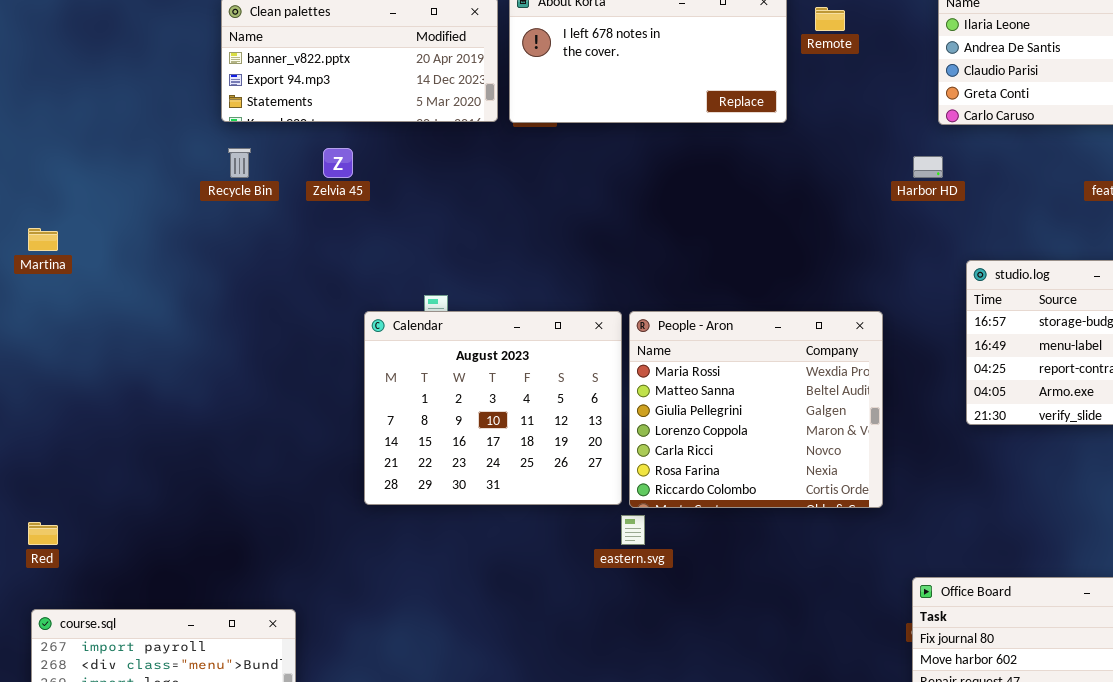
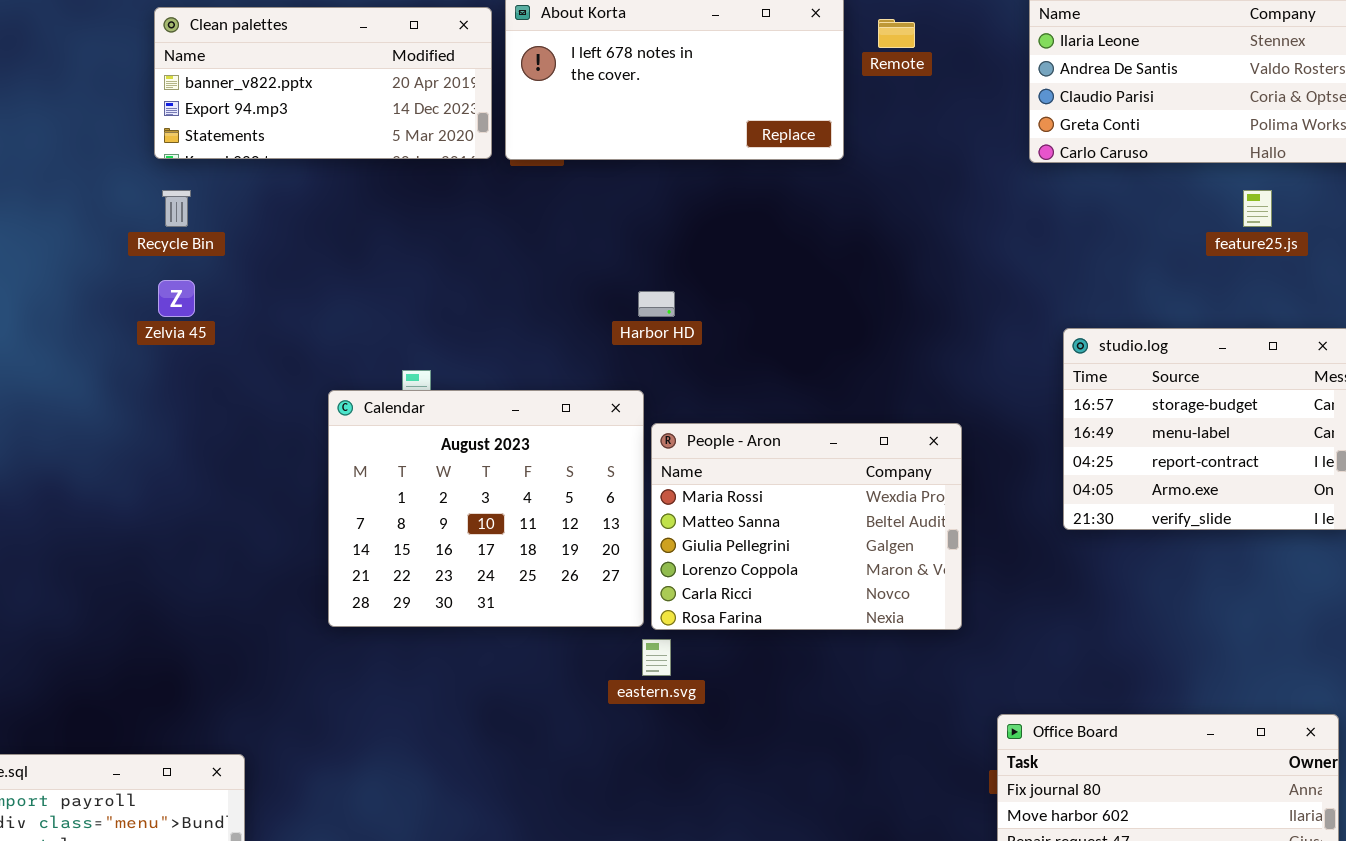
Zelvia 45: [323,148,353,178] -> [158,280,195,317], moved
Harbor HD: [913,156,943,178] -> [638,291,675,317], moved
People - Aron: [629,311,883,508] -> [651,423,962,630], resized

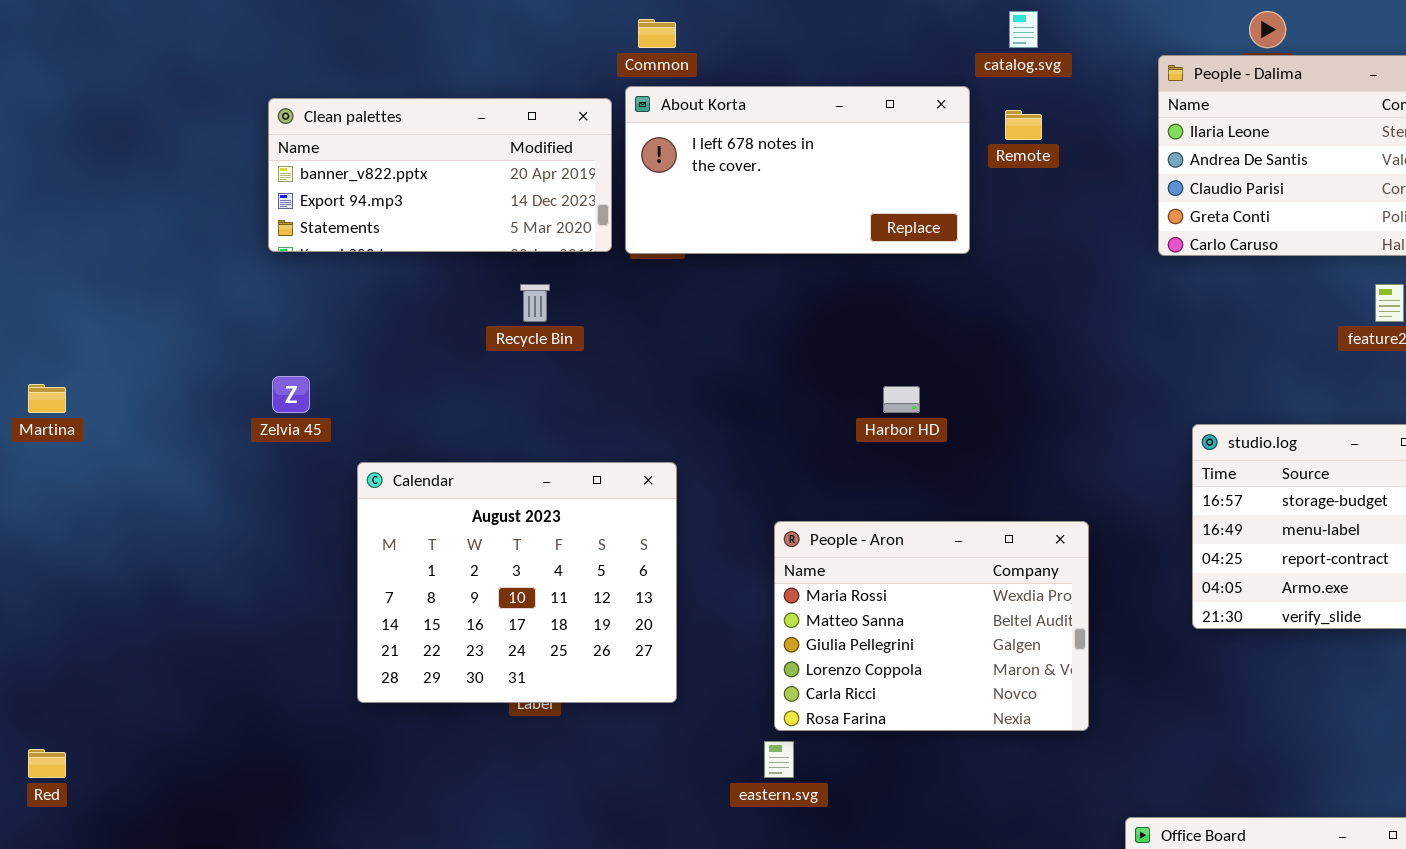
Recycle Bin: [162,190,191,227] -> [520,284,550,322], moved
Harbor HD: [638,291,675,317] -> [883,386,920,413], moved
Calendar: [328,390,644,627] -> [357,462,677,703], moved

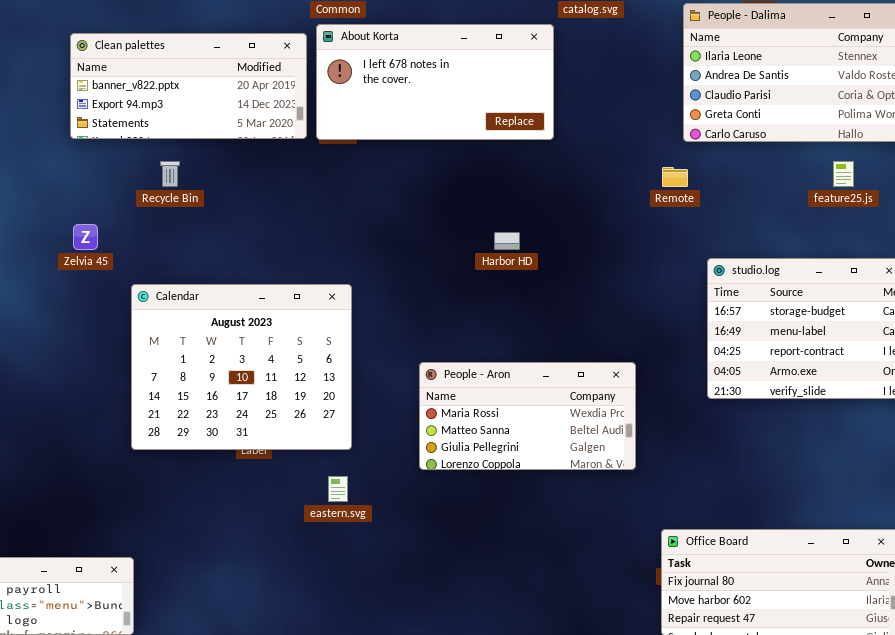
Remote: [1005,110,1042,140] -> [662,167,688,187], moved
Recycle Bin: [520,284,550,322] -> [160,161,180,187], moved
People - Aron: [774,521,1089,731] -> [419,362,636,470], resized
eastern.svg: [764,741,794,778] -> [328,476,348,502], moved

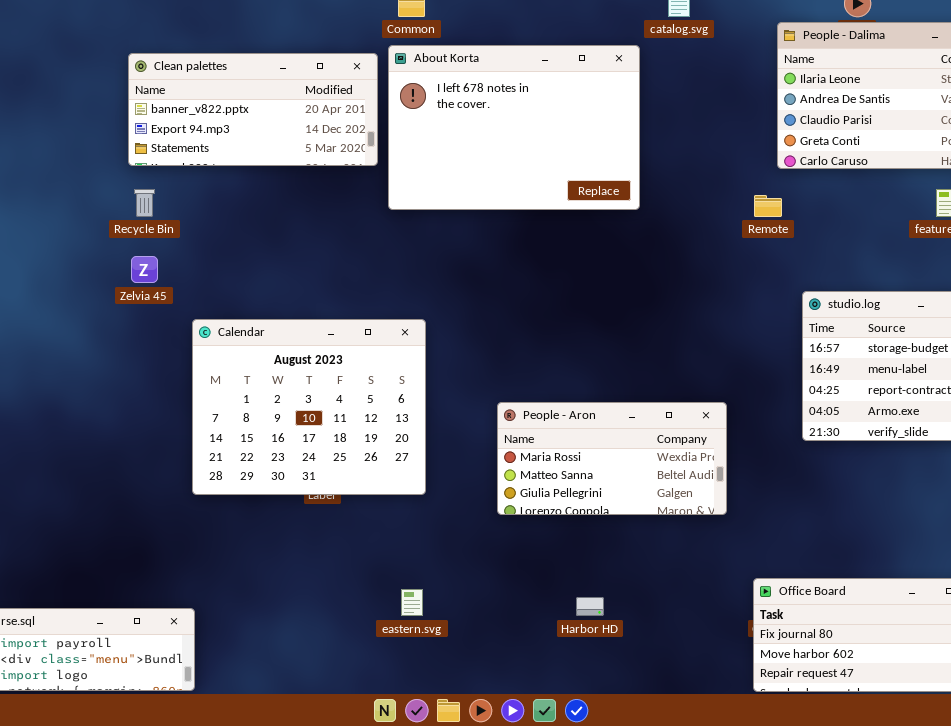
About Korta: [316,24,554,140] -> [388,45,640,210], resized
Recycle Bin: [160,161,180,187] -> [134,189,155,217], moved
Harbor HD: [494,232,520,250] -> [576,597,604,616], moved
eastern.svg: [328,476,348,502] -> [401,589,423,616], moved

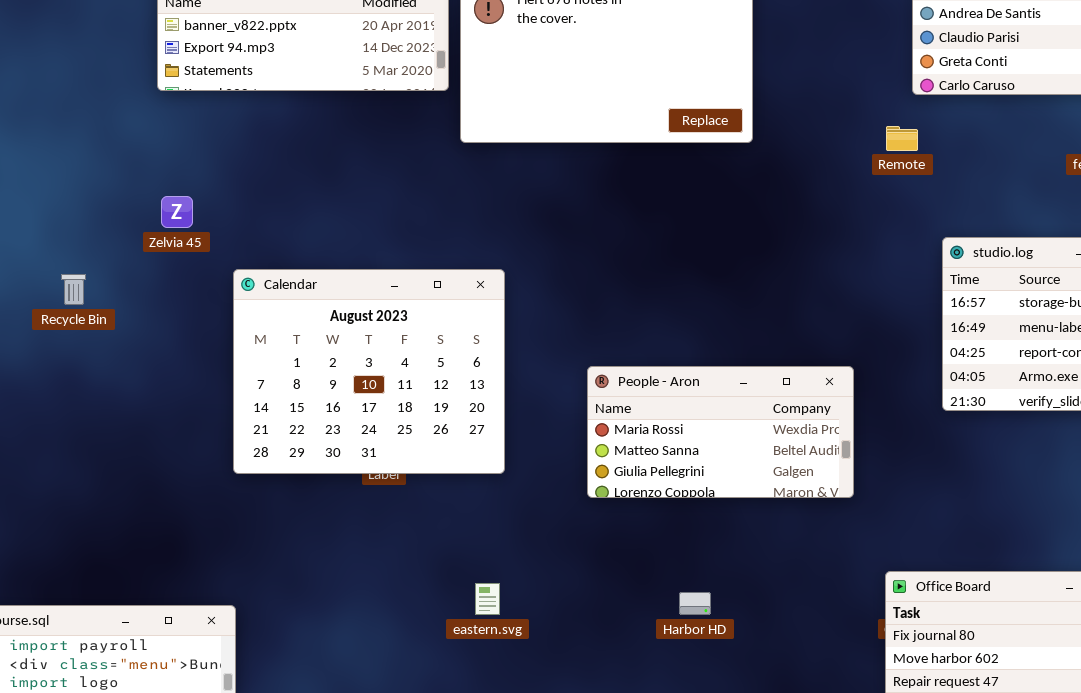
Recycle Bin: [134,189,155,217] -> [61,274,86,305], moved

